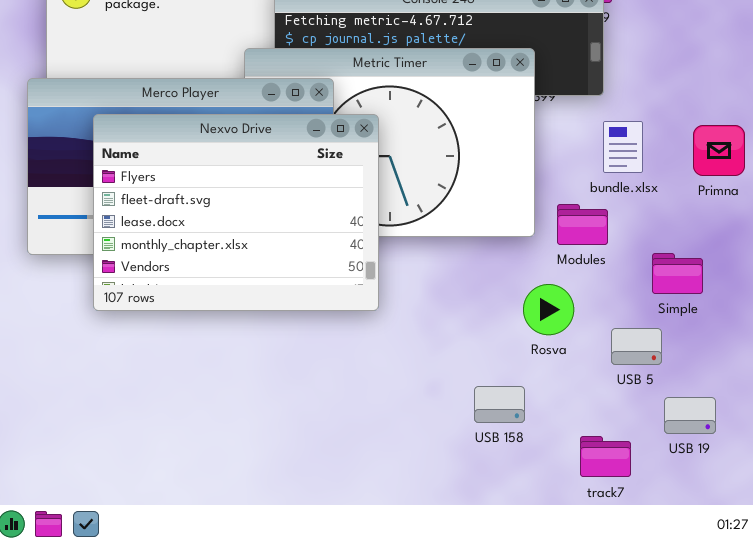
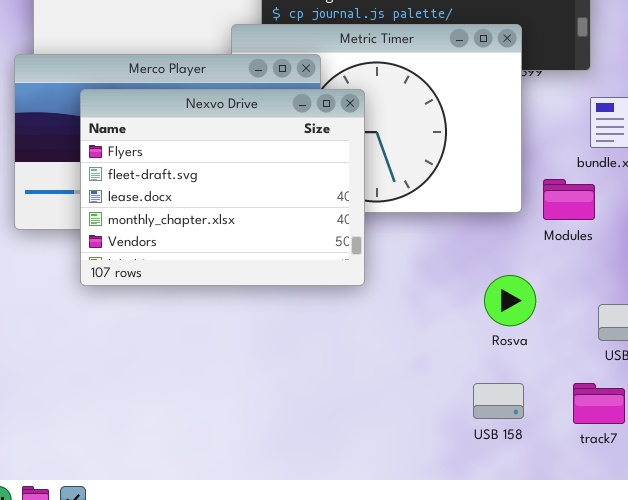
Rosva: [523,284,574,335] -> [484,275,536,326], moved
USB 158: [474,386,525,423] -> [473,383,524,419], moved
track7: [580,436,631,477] -> [573,383,625,424], moved

